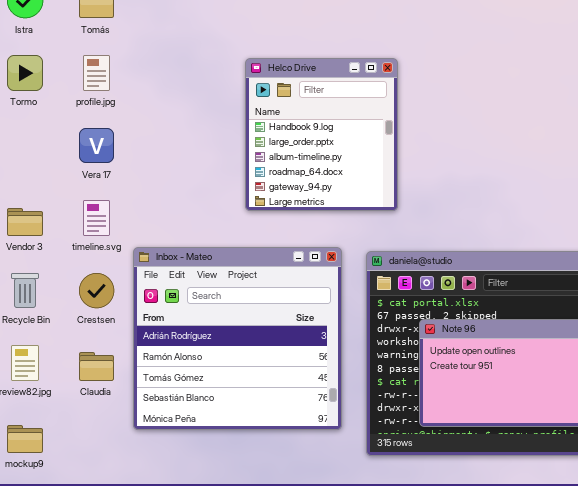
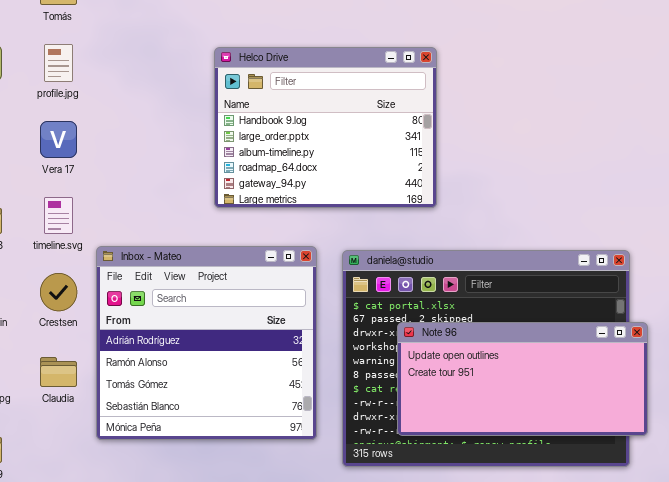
Helco Drive: [245,58,398,211] -> [214,47,437,208], resized

